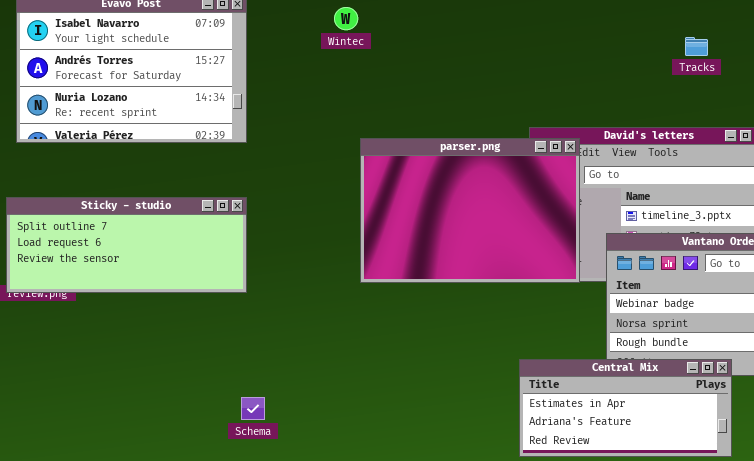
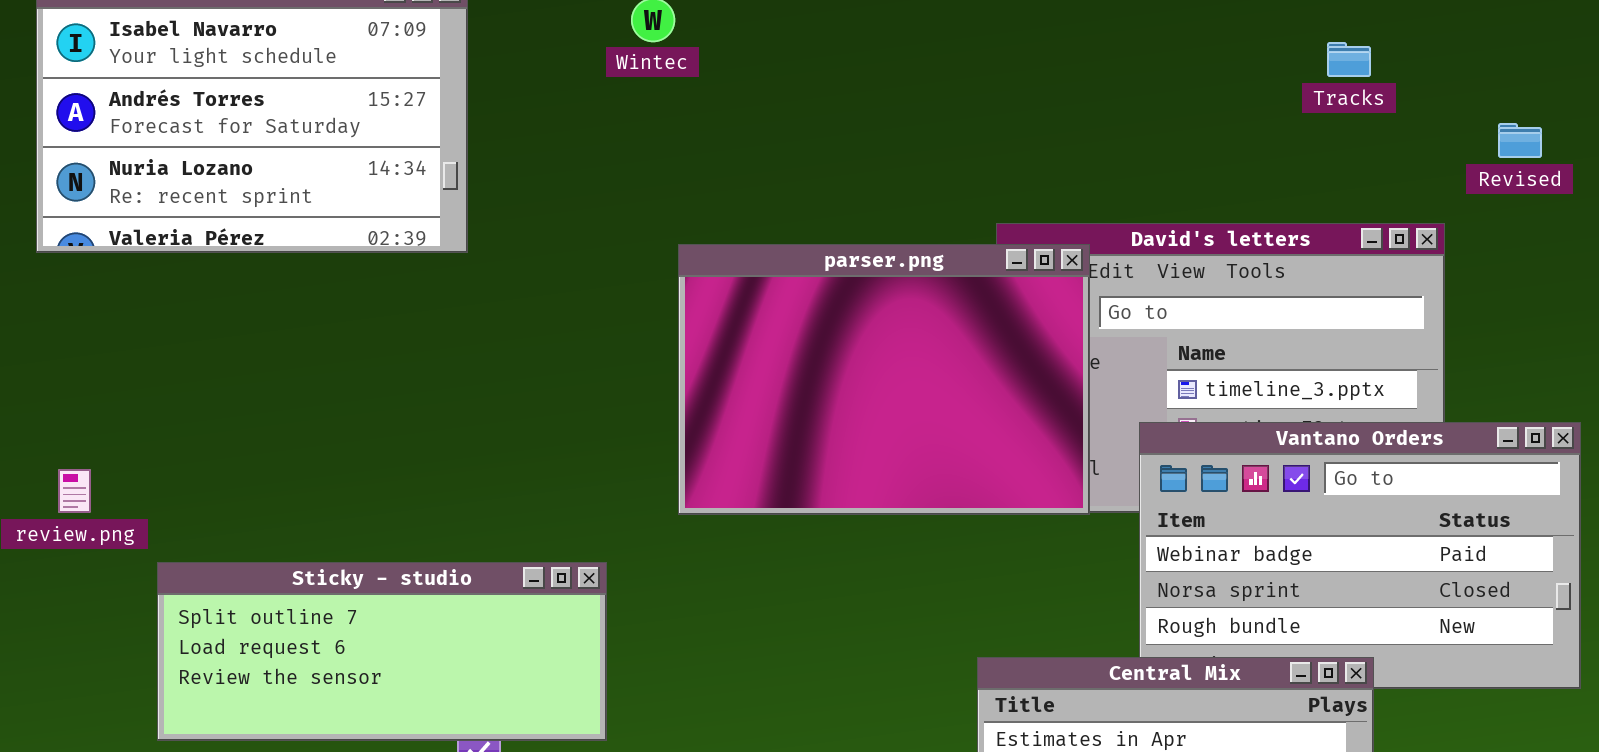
Tracks: [685,37,708,56] -> [1327,42,1371,77], moved
Sticky - studio: [6,197,247,293] -> [157,562,607,741], moved

